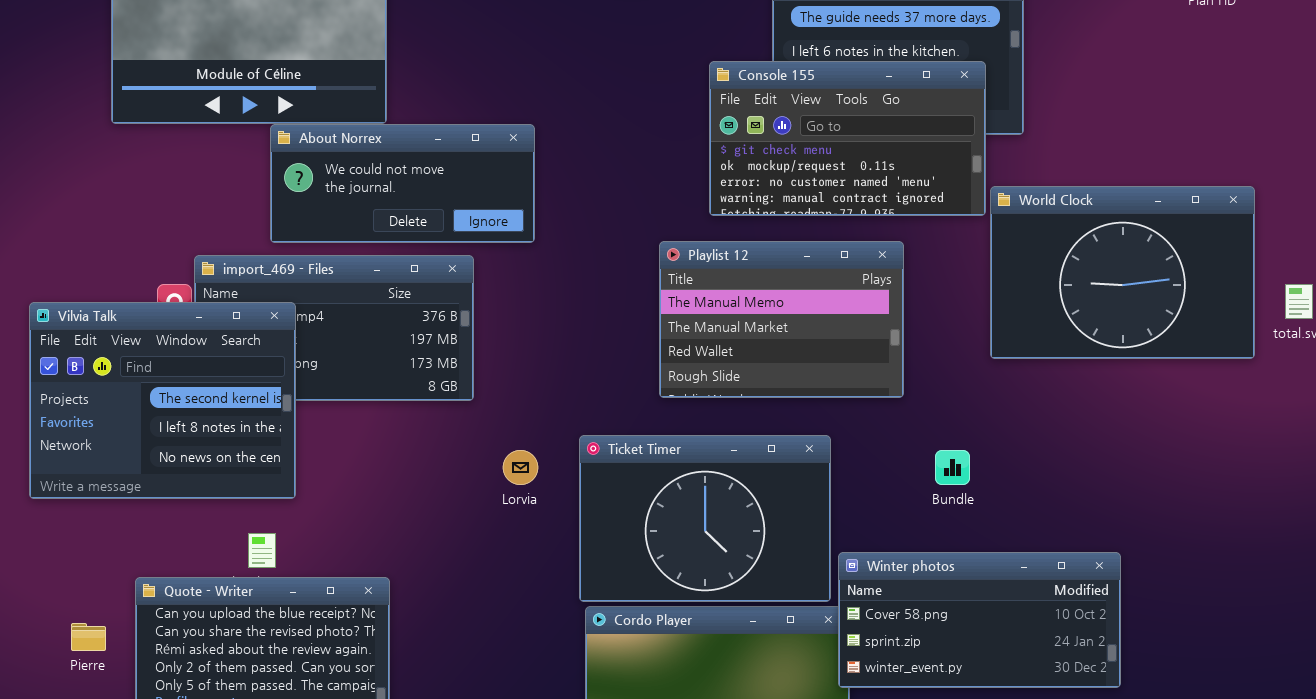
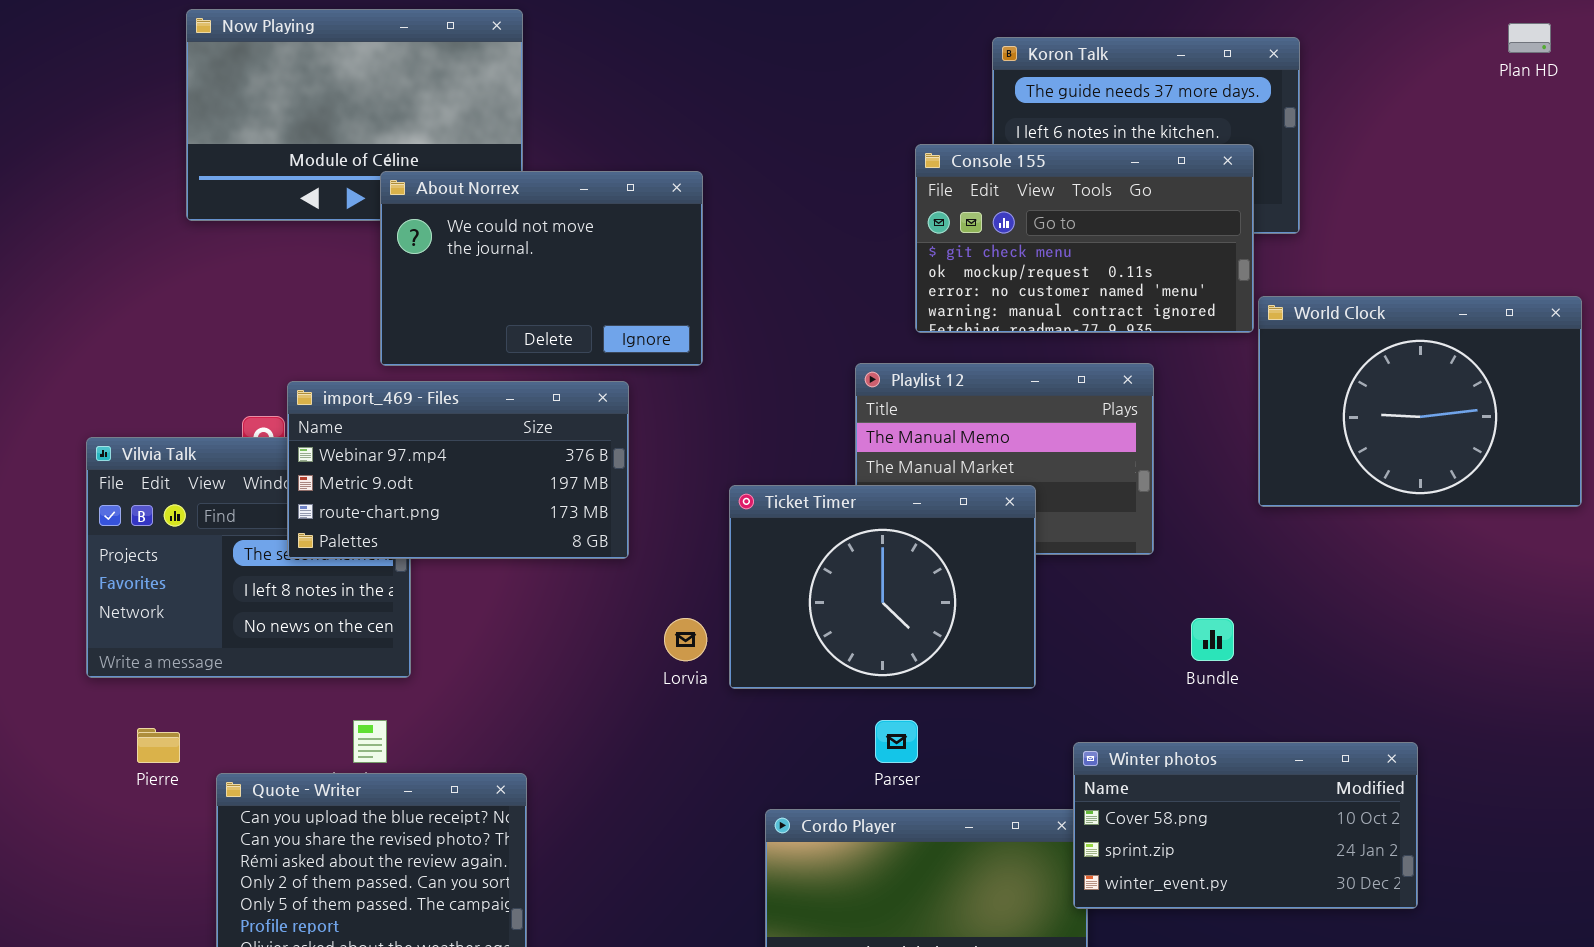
About Norrex: [270,124,535,243] -> [380,171,703,366], resized
import_469 - Files: [194,255,474,401] -> [287,381,629,559], raised
Ticket Timer: [579,435,831,602] -> [729,485,1036,689], moved
Pierre: [71,623,106,651] -> [137,728,180,763], moved

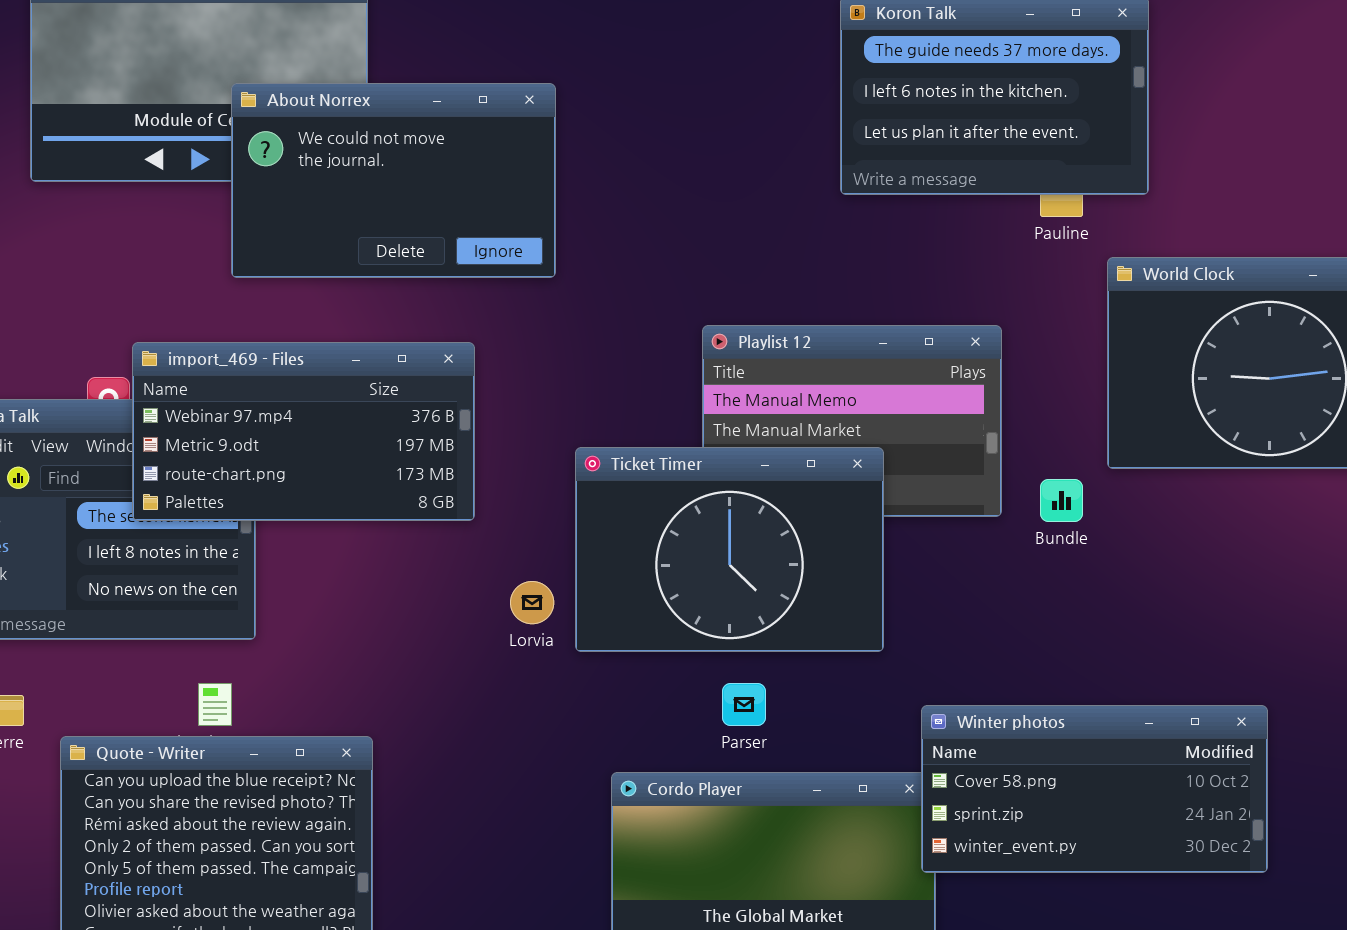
Console 155: [915,144,1254,333] -> none, closed
About Norrex: [380,171,703,366] -> [231,83,556,278], moved
Bundle: [1191,618,1234,661] -> [1040,479,1083,522], moved

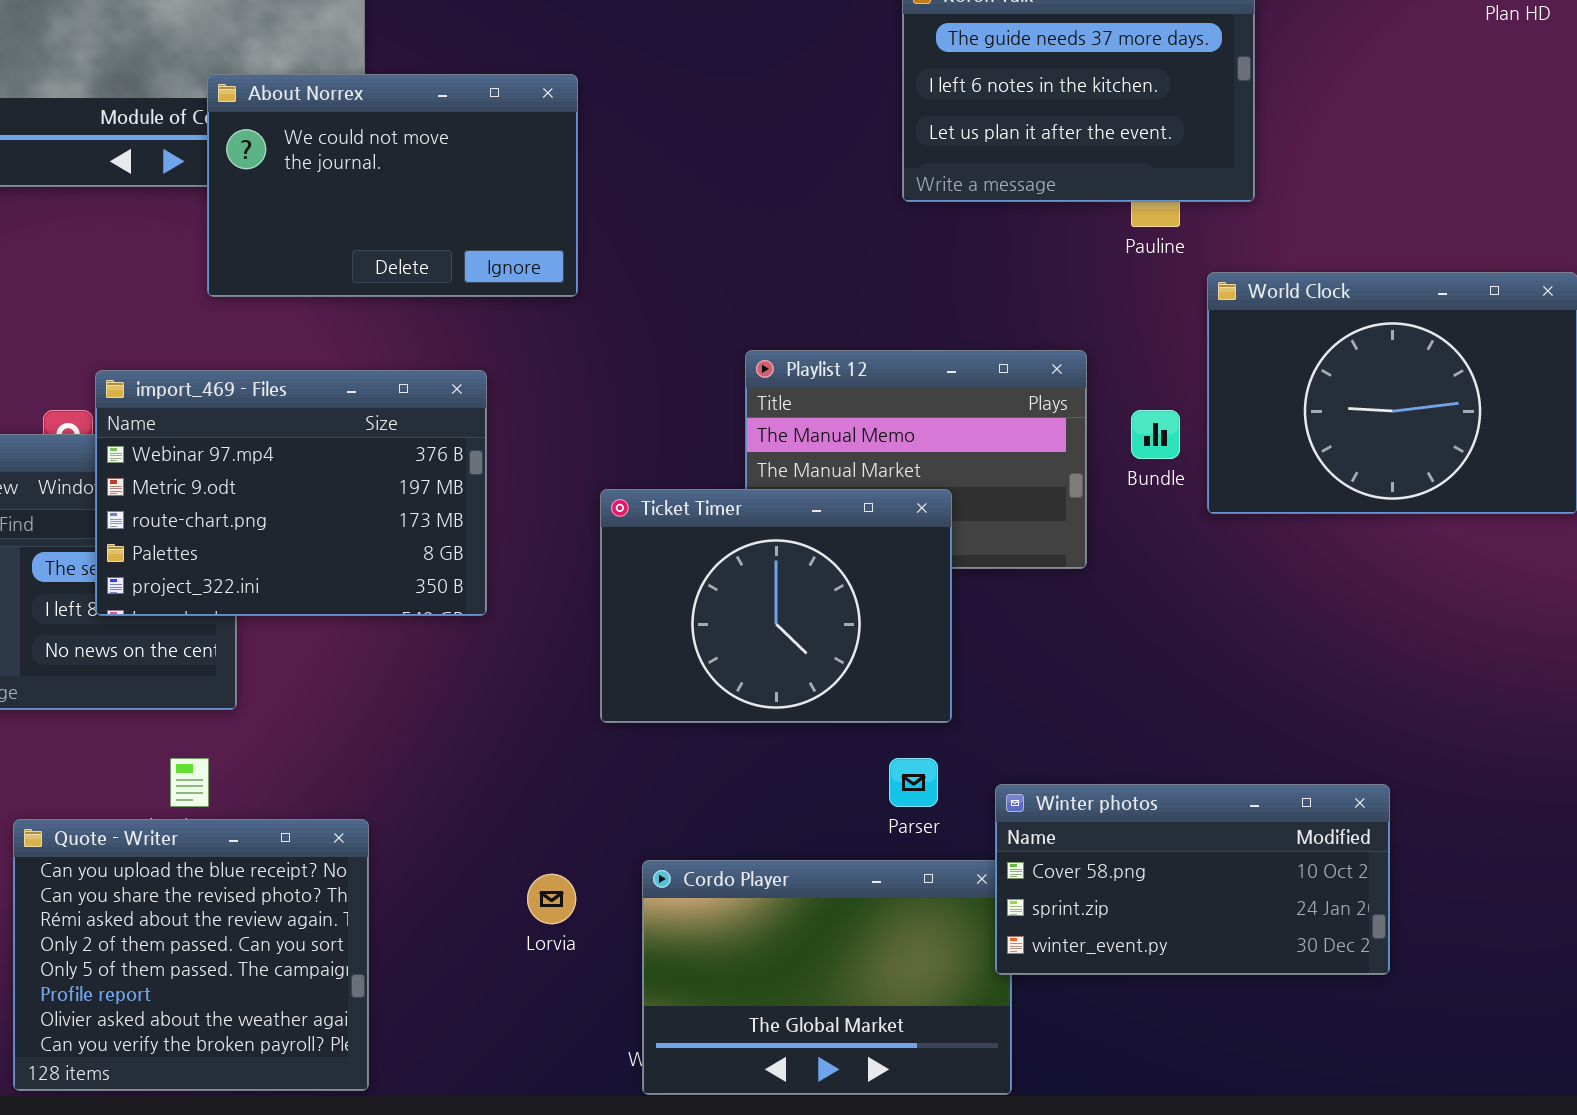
import_469 - Files: [132,342,475,521] -> [95,370,487,616], resized
Bundle: [1040,479,1083,522] -> [1131,410,1180,459], moved
Lorvia: [510,581,554,624] -> [527,874,576,924], moved
Parser: [722,683,766,726] -> [889,758,938,807], moved

